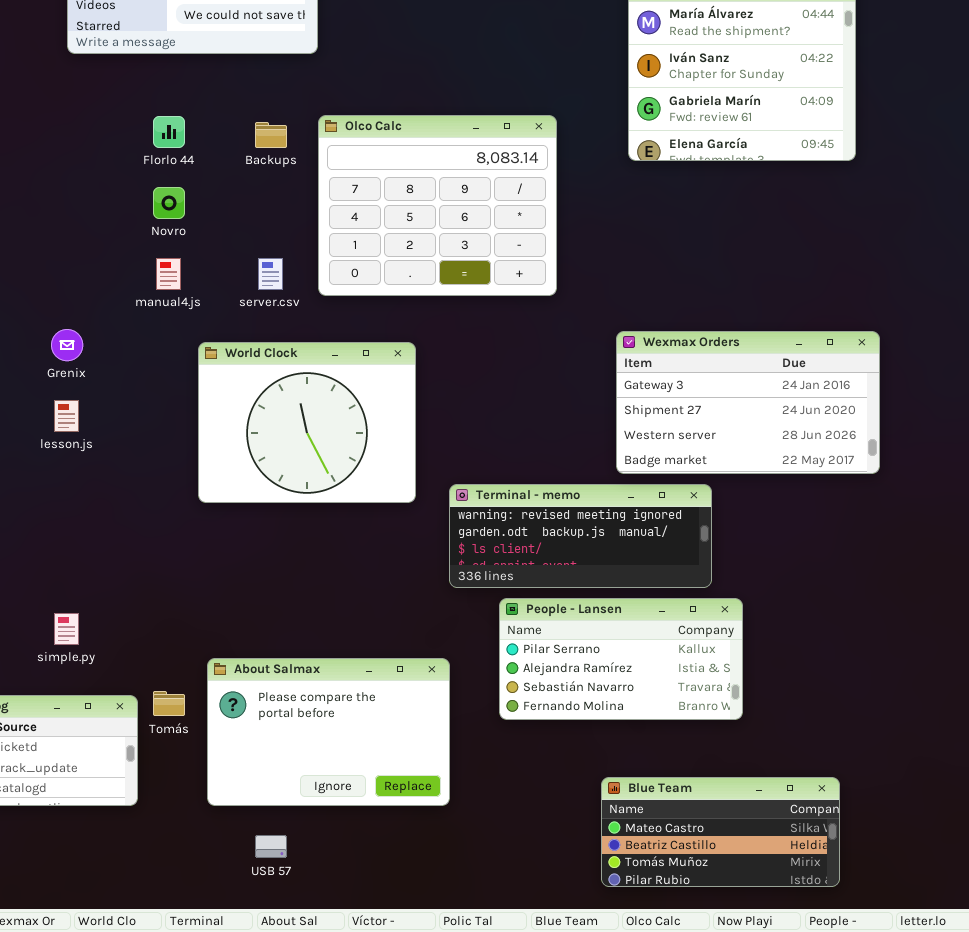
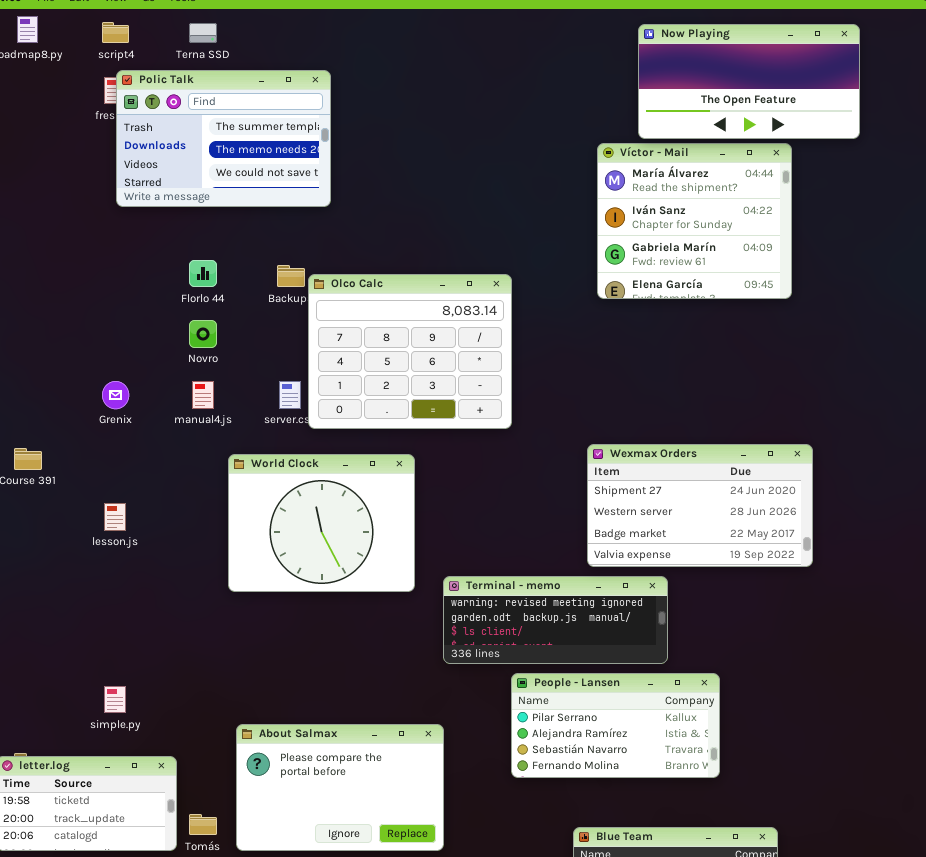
Olco Calc: [318,115,557,296] -> [308,274,512,429], moved
Grenix: [51,329,83,361] -> [102,381,129,409], moved
Wexmax Orders: [616,331,880,474] -> [587,444,813,567], scrolled down 1 row
People - Lansen: [499,598,743,720] -> [511,673,720,778], moved
Tomás: [153,691,185,716] -> [189,814,217,835], moved

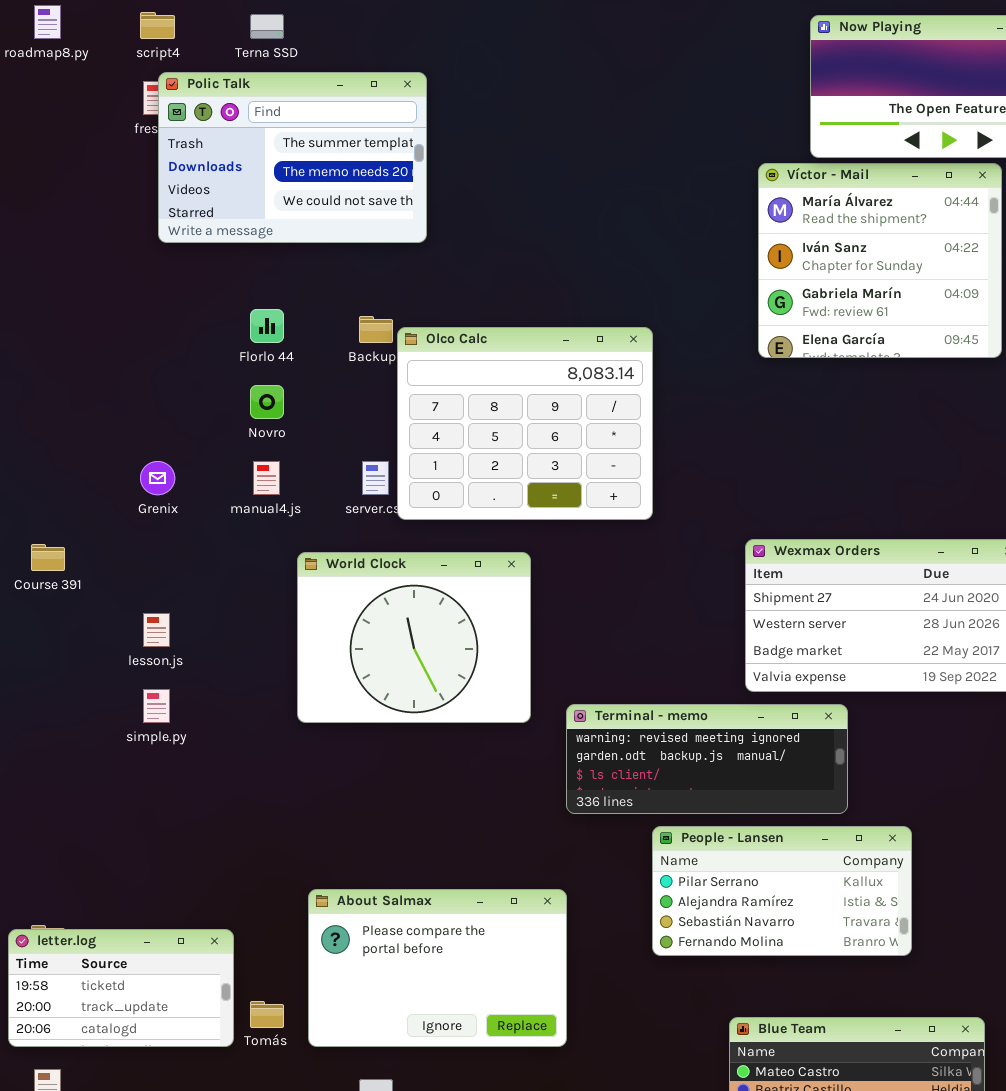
simple.py: [104,686,126,713] -> [143,689,170,723], moved

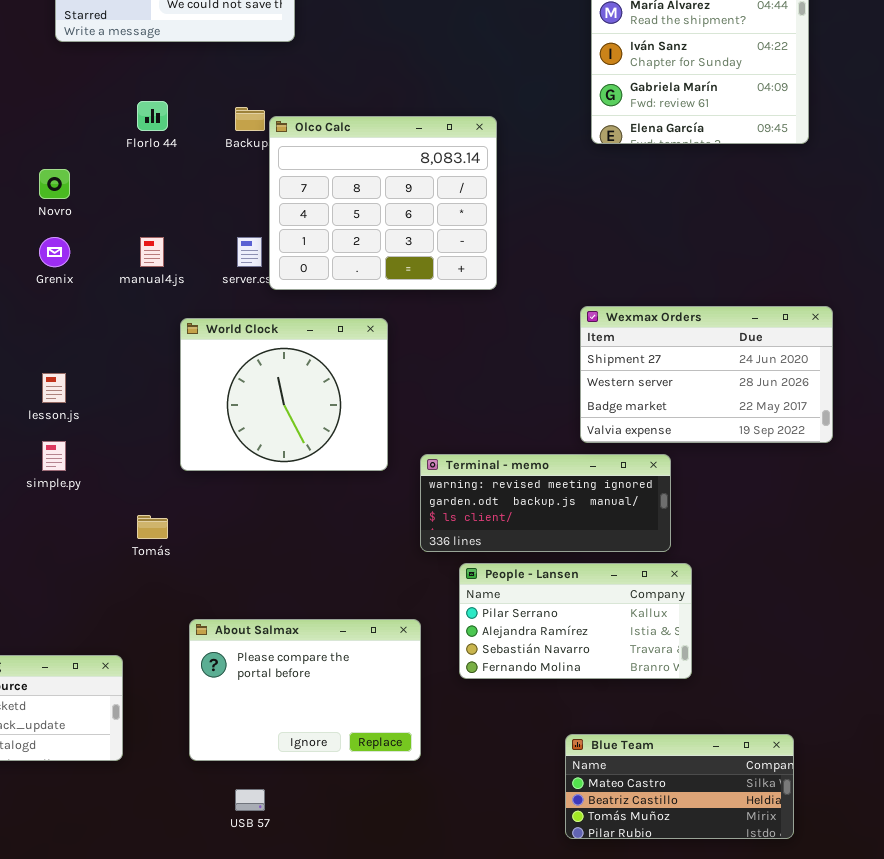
Novro: [250,385,284,419] -> [39,169,70,199], moved
People - Lansen: [652,826,912,956] -> [459,563,692,679], moved
Tomás: [250,1001,284,1028] -> [137,515,168,539], moved

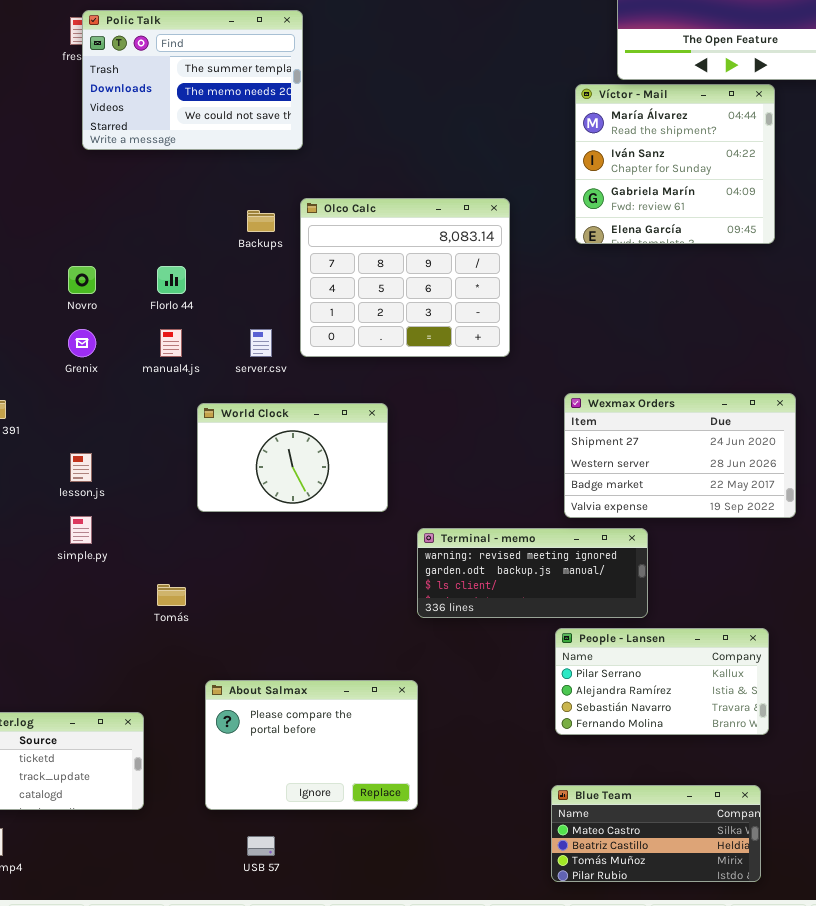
Florlo 44: [137,101,168,131] -> [157,266,186,294], moved
Olco Calc: [269,116,497,290] -> [300,198,510,357], moved
World Clock: [180,318,388,471] -> [197,403,388,512], resized
People - Lansen: [459,563,692,679] -> [555,628,769,735], moved

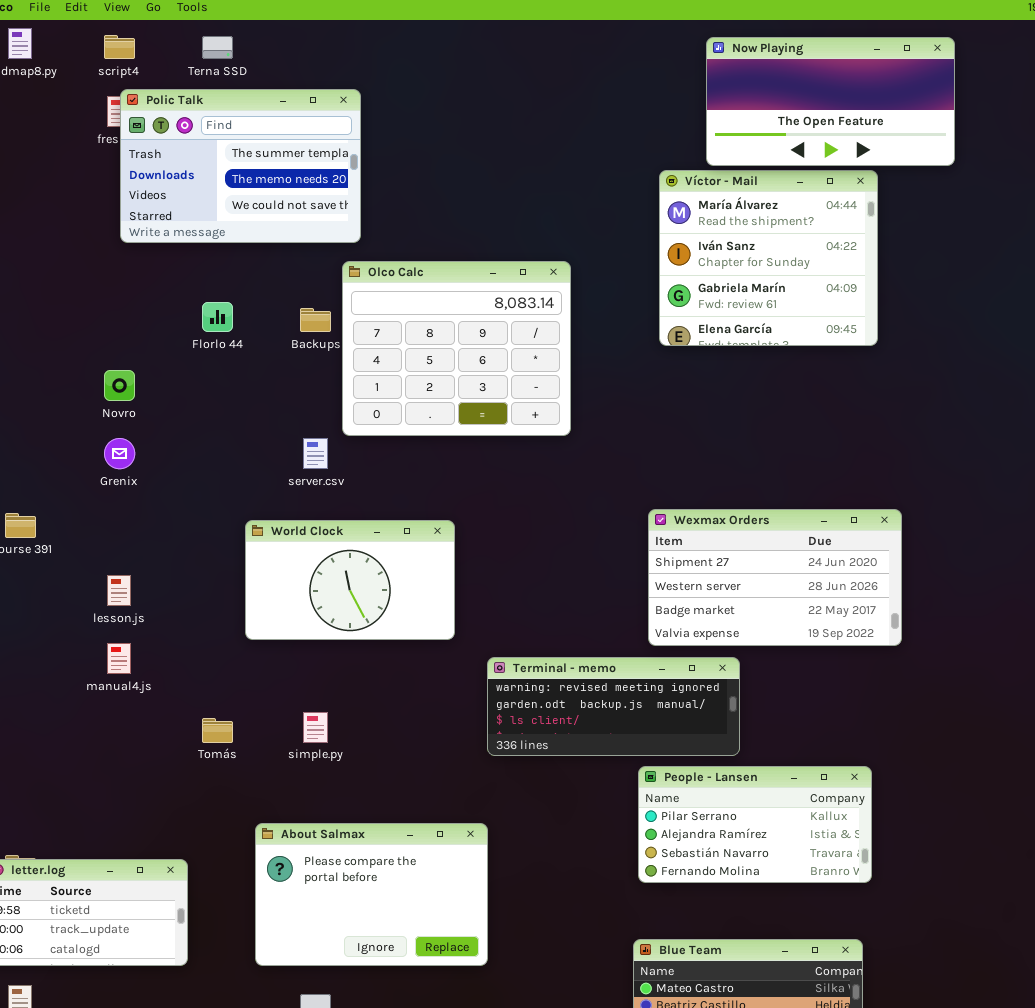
Olco Calc: [300,198,510,357] -> [342,261,571,436], moved
Florlo 44: [157,266,186,294] -> [202,302,233,332], moved
manual4.js: [160,329,182,357] -> [107,643,131,674], moved
simple.py: [70,516,92,544] -> [303,712,328,743], moved

